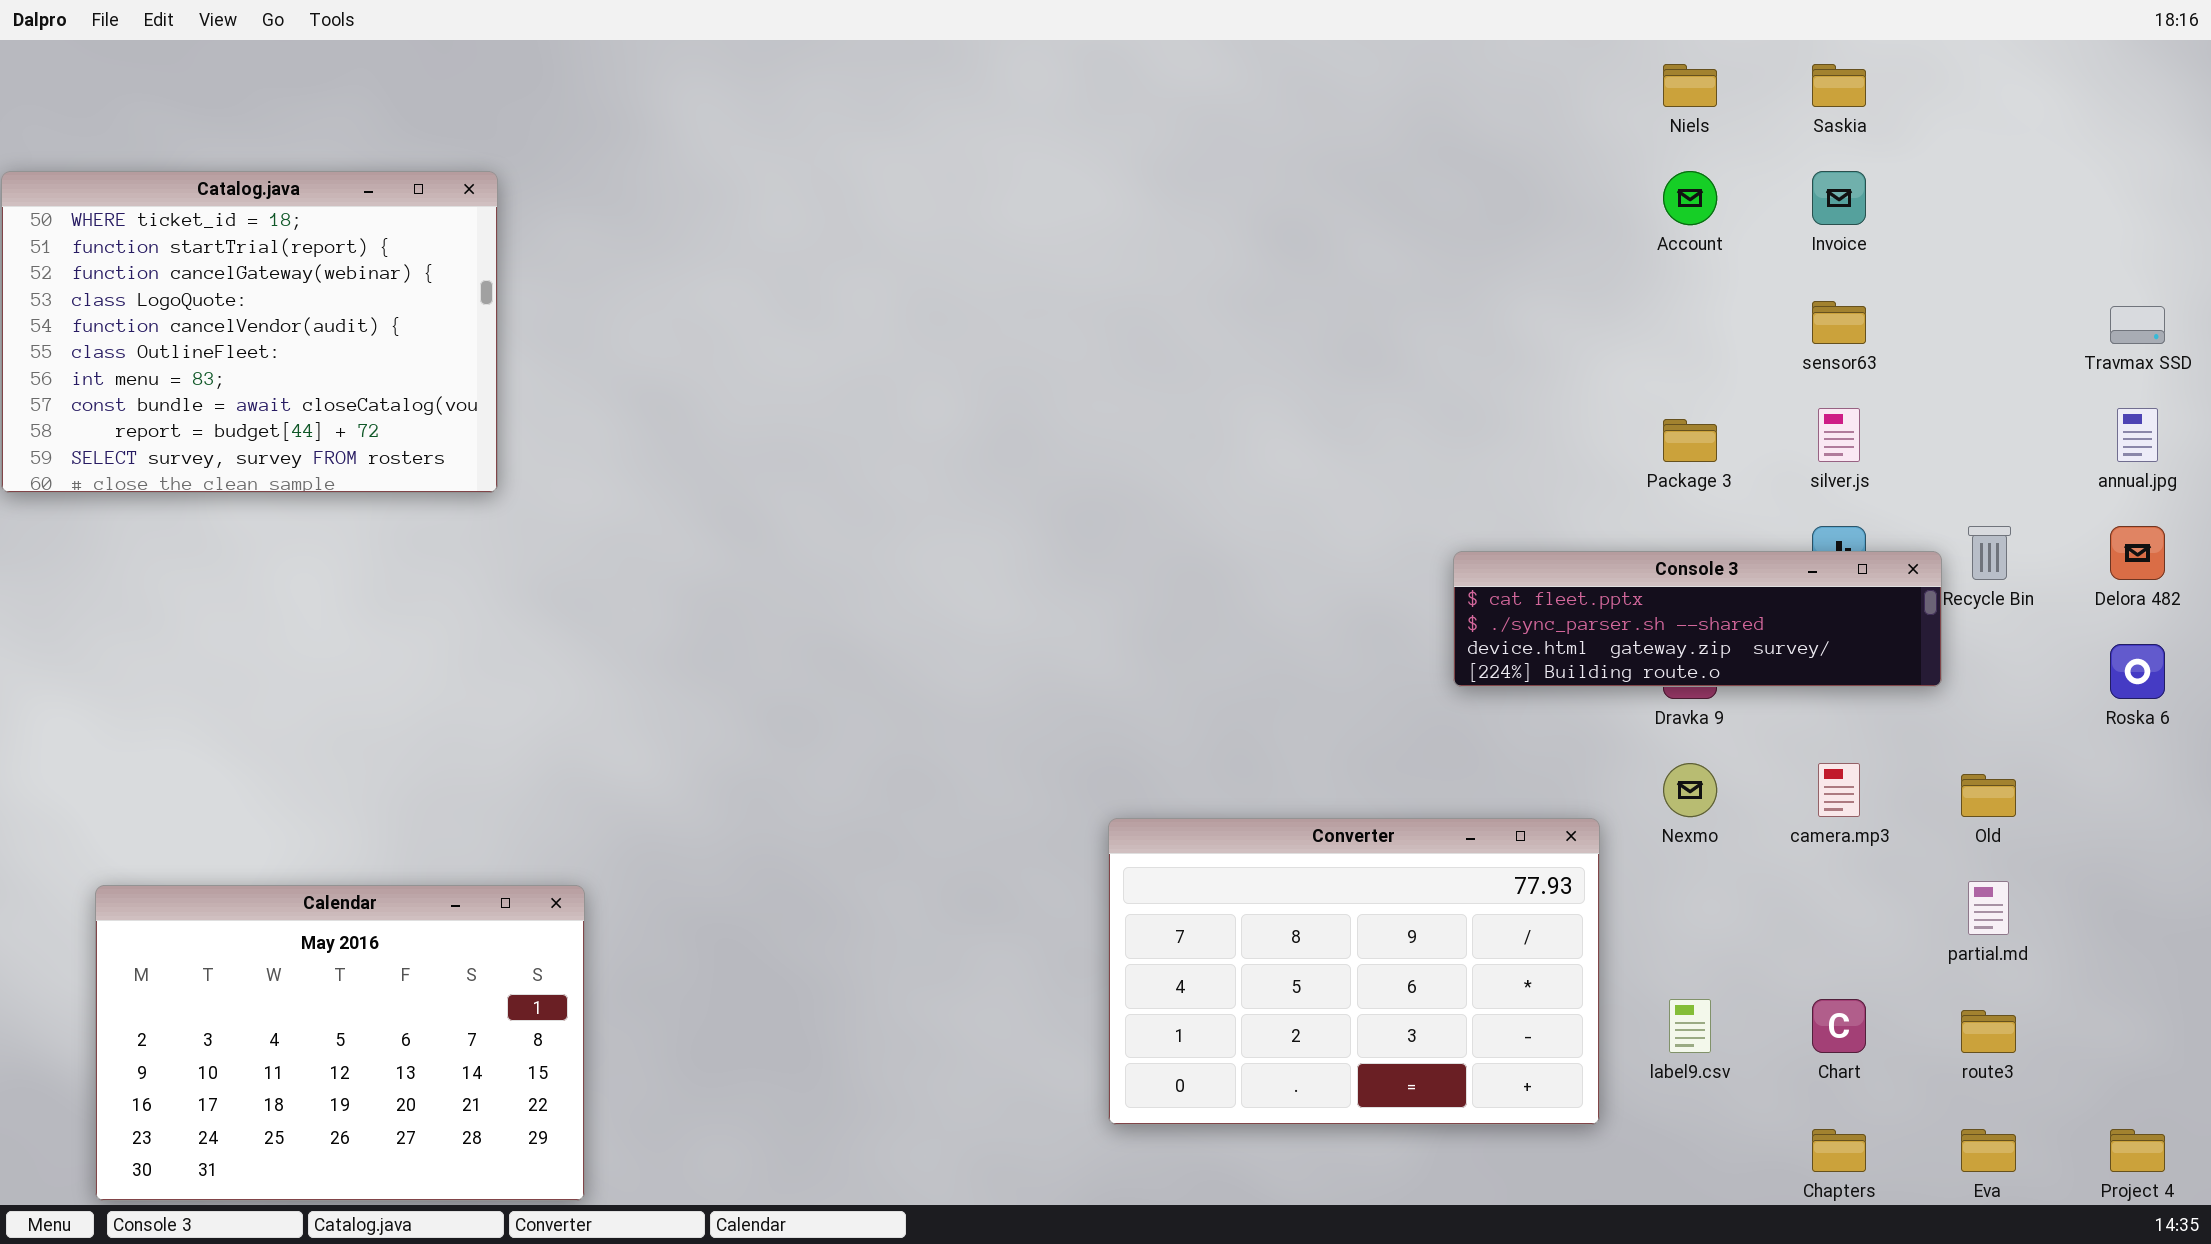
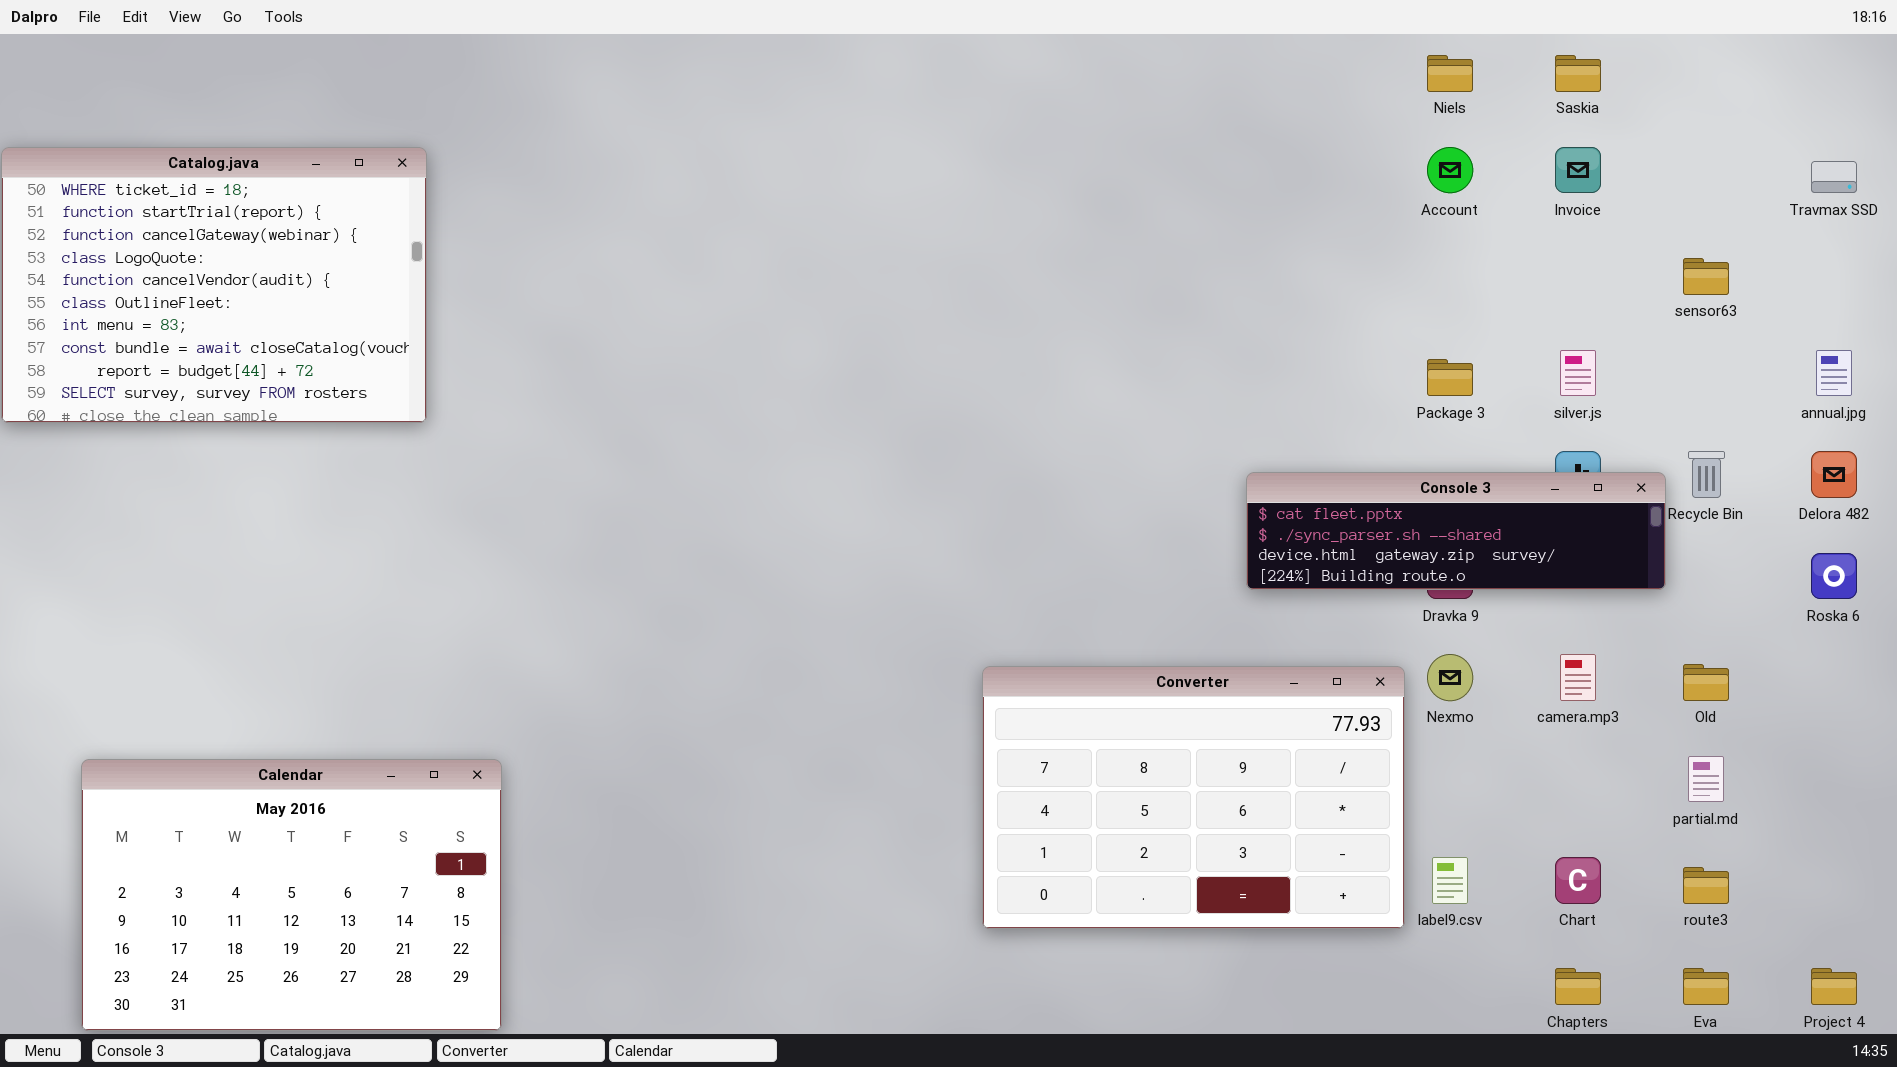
sensor63: [1812,301,1866,344] -> [1683,258,1729,295], moved
Travmax SSD: [2110,306,2165,344] -> [1811,161,1857,193], moved
Converter: [1108,818,1600,1125] -> [982,666,1405,929], moved

